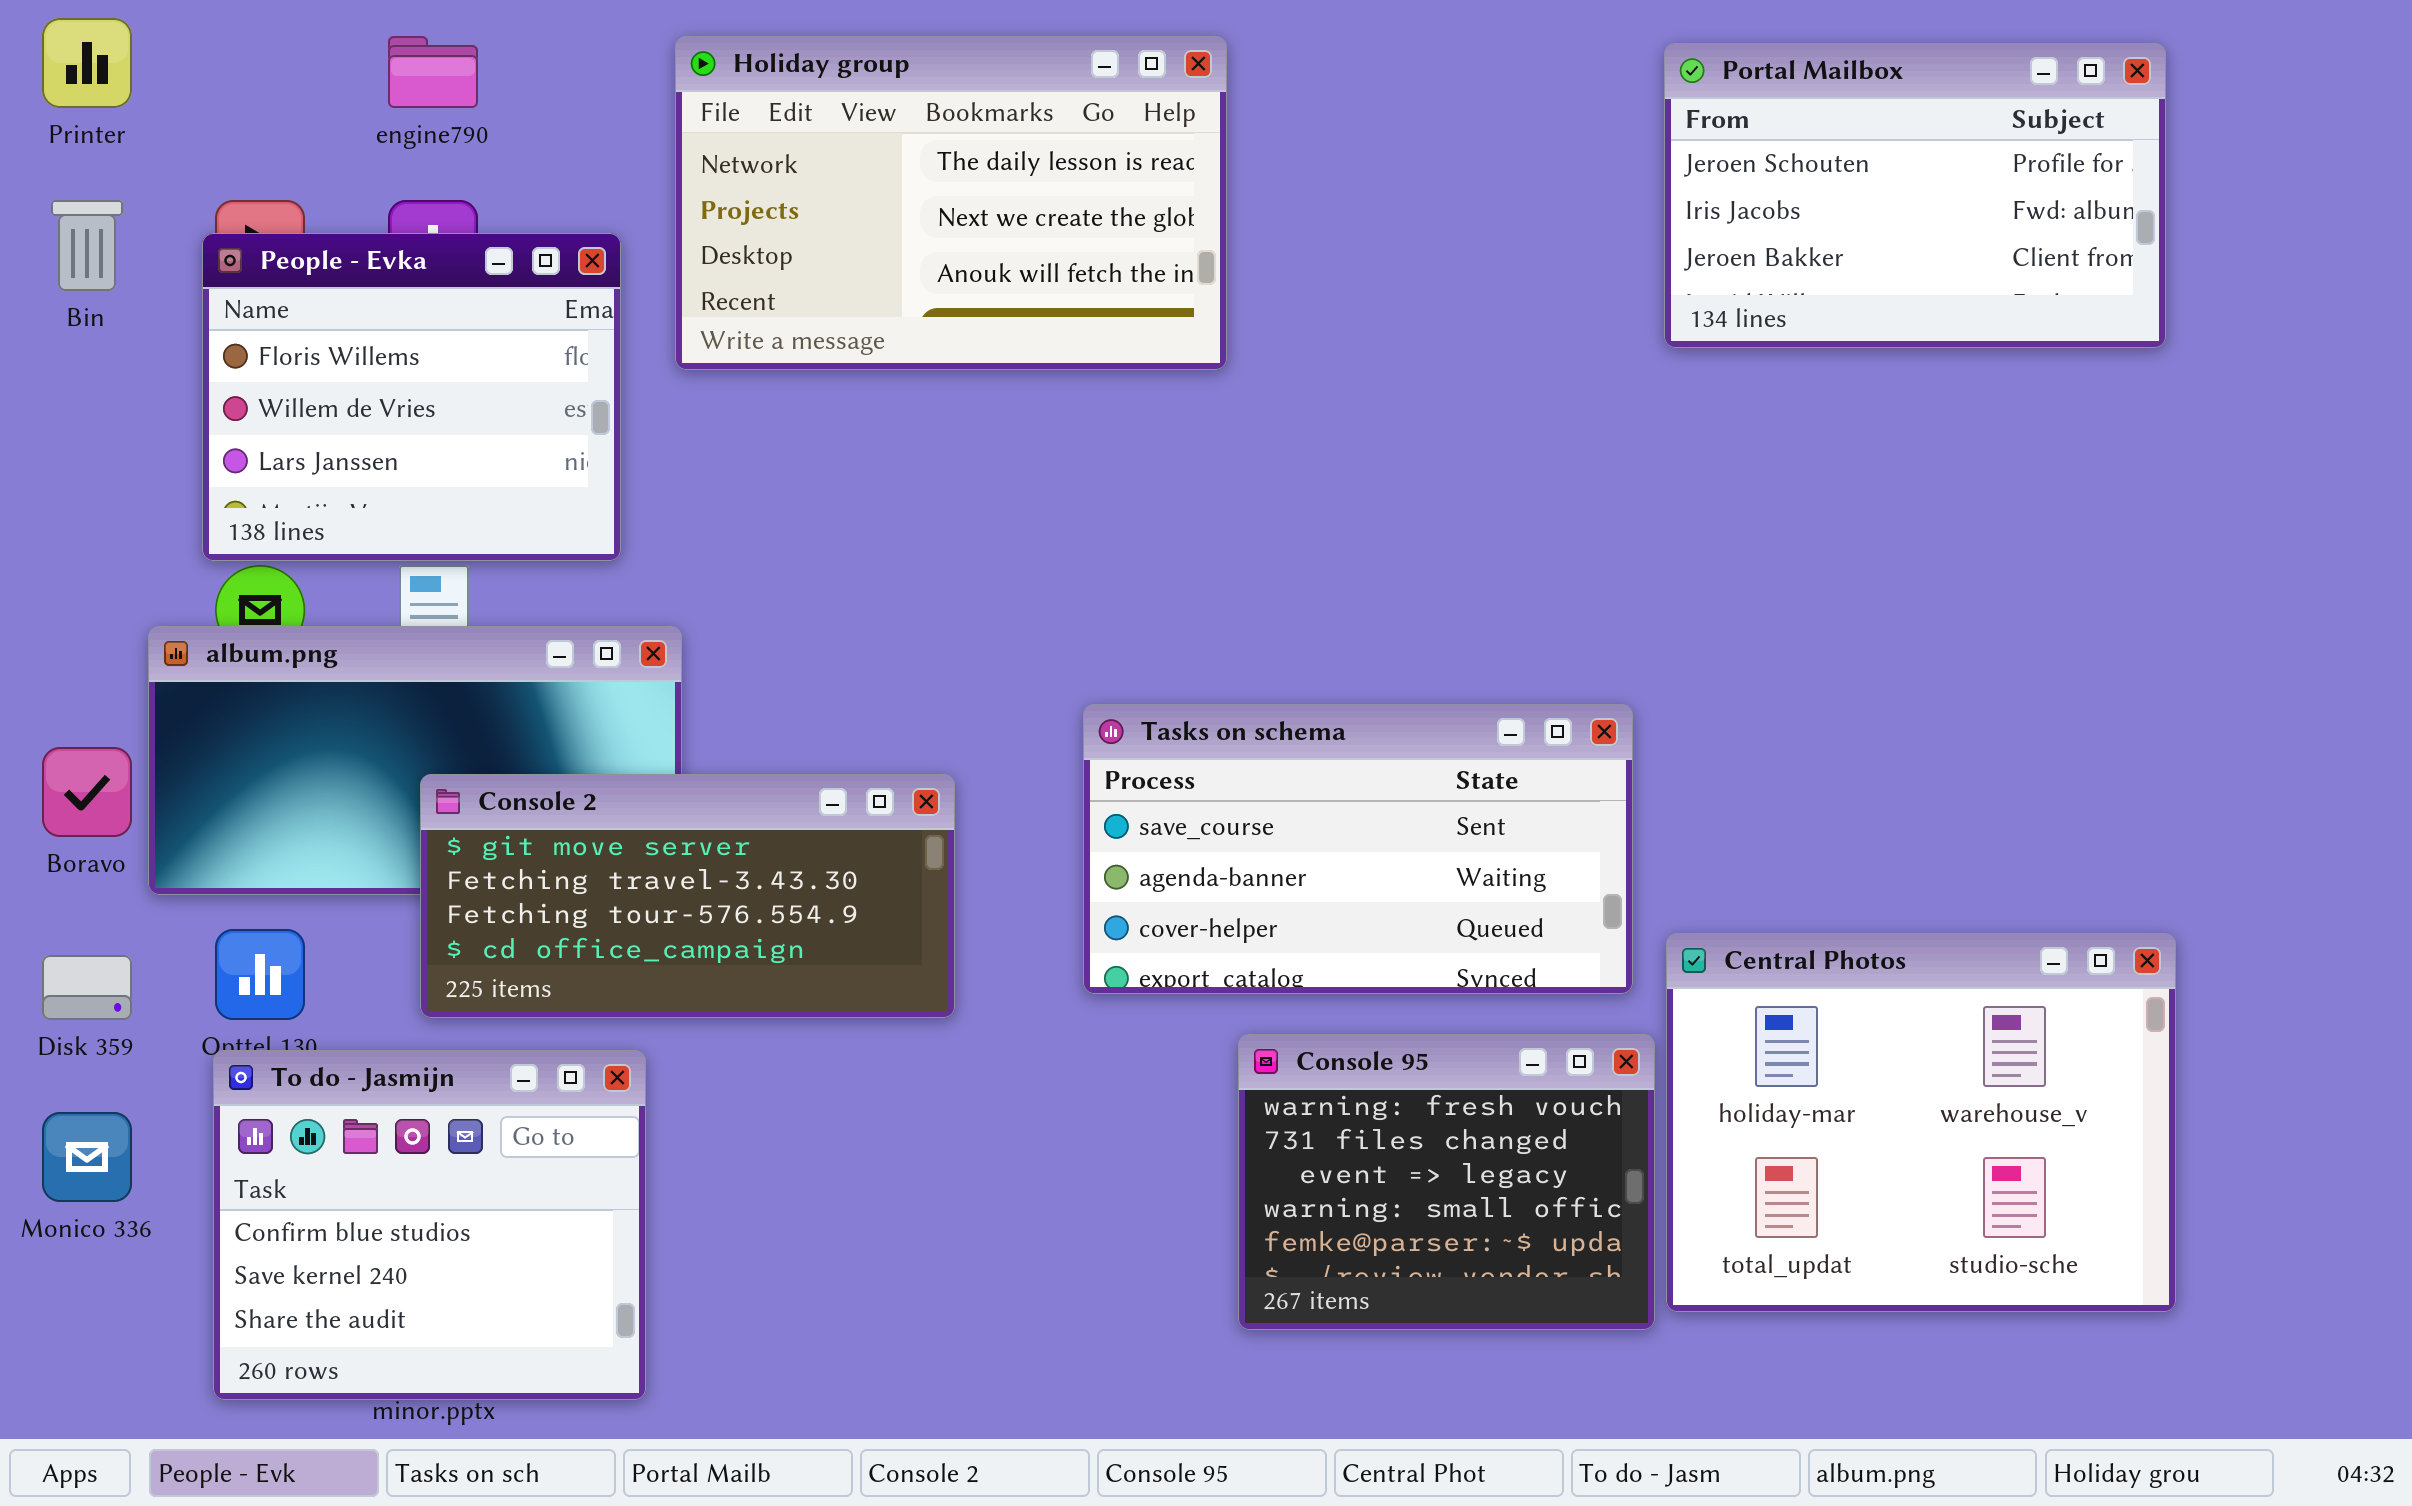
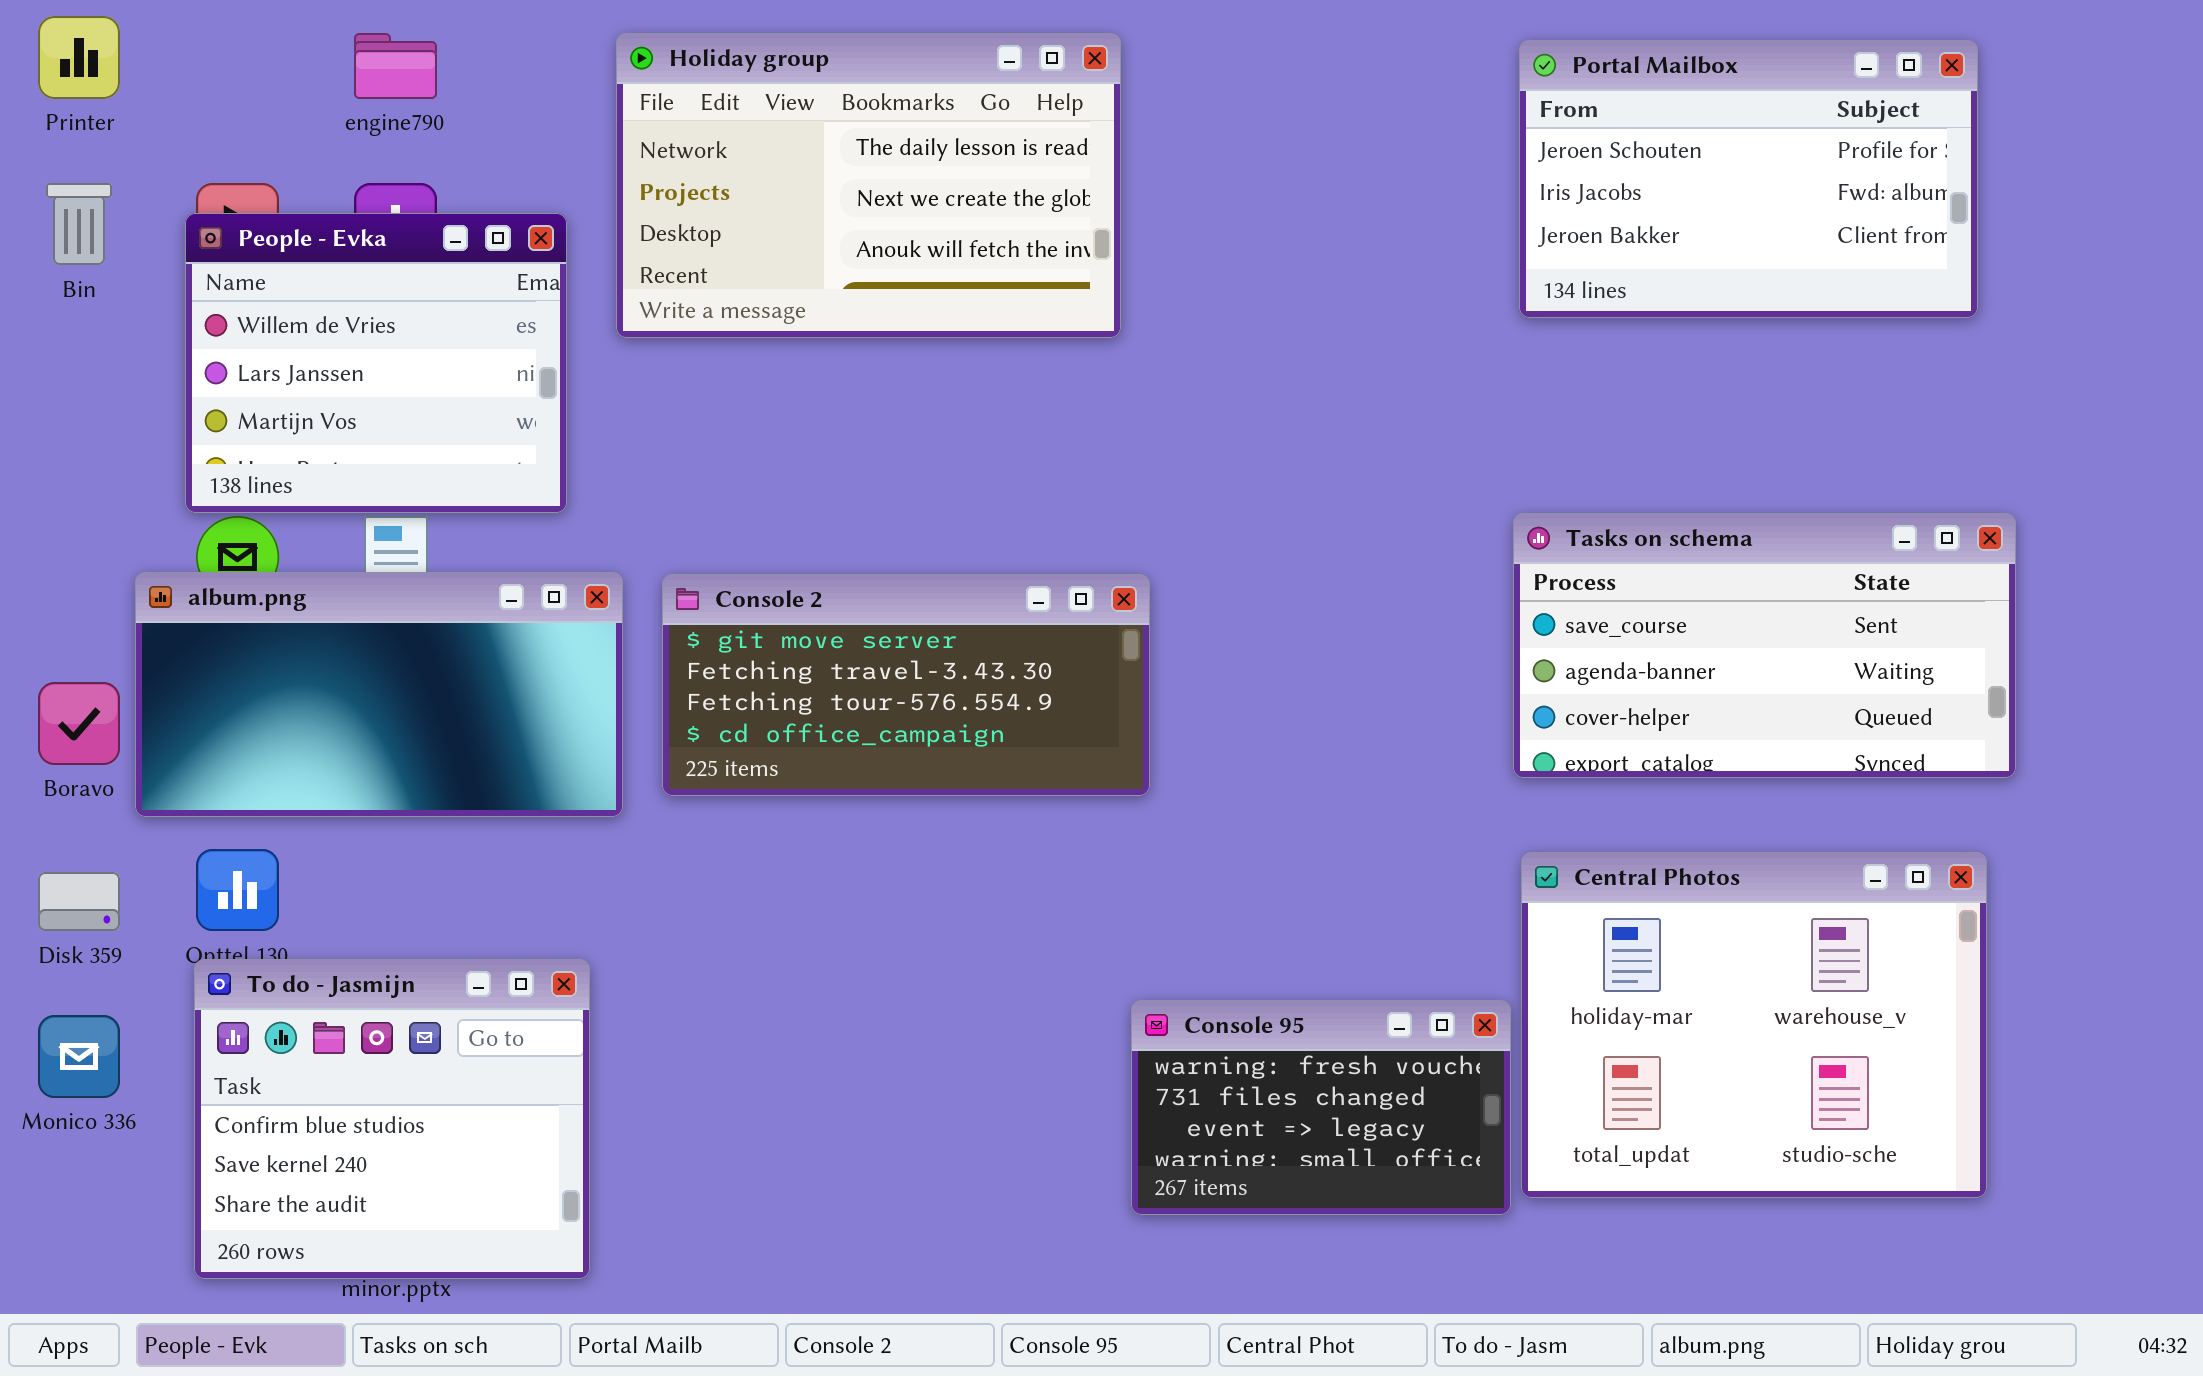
People - Evka: [202,233,621,561] -> [185,213,567,513], scrolled down 1 row
Tasks on schema: [1083,704,1633,994] -> [1513,513,2016,778], moved
Console 2: [420,774,955,1018] -> [662,574,1150,796], moved
Console 95: [1238,1034,1655,1330] -> [1131,1000,1511,1215], resized

